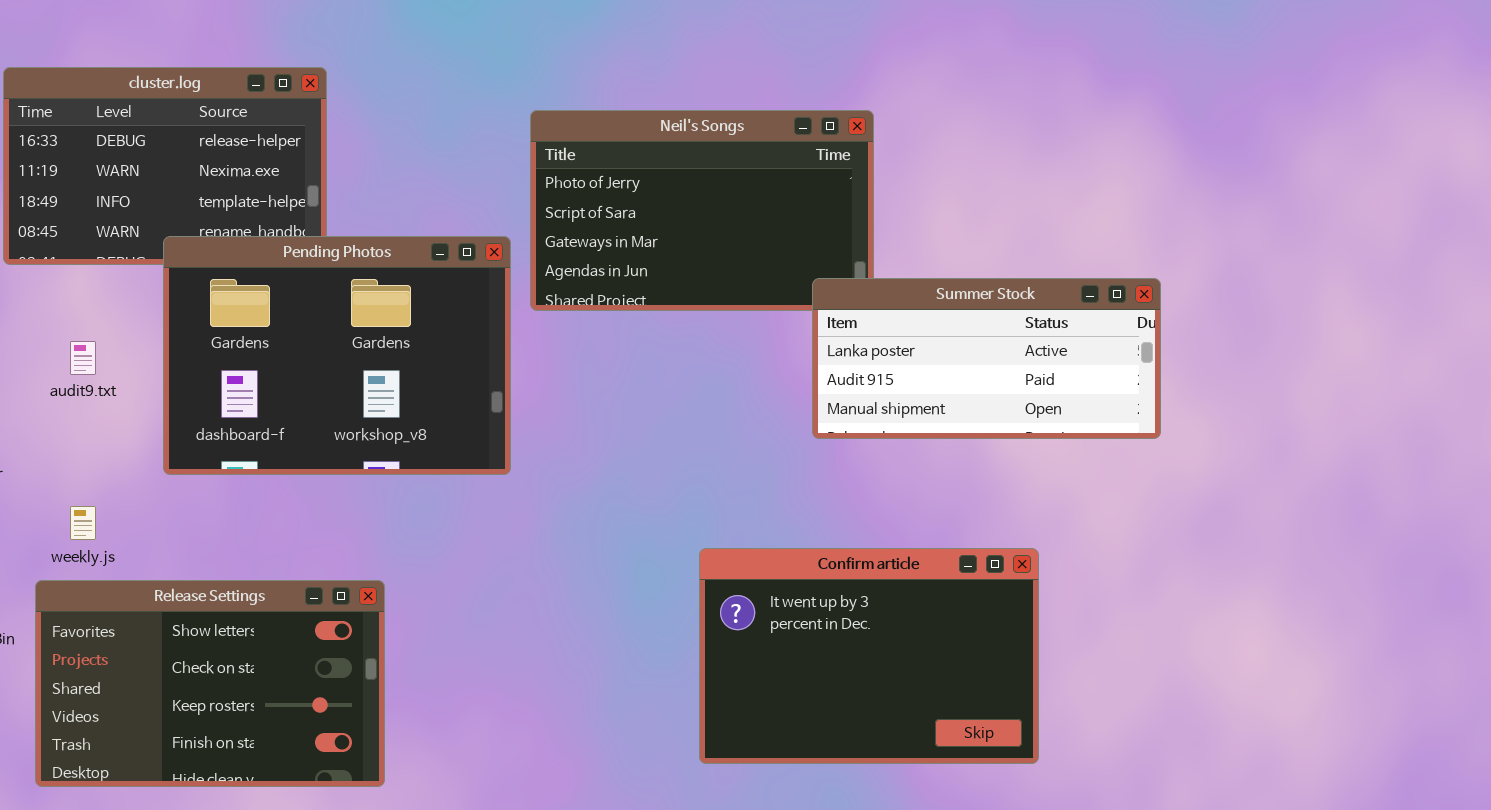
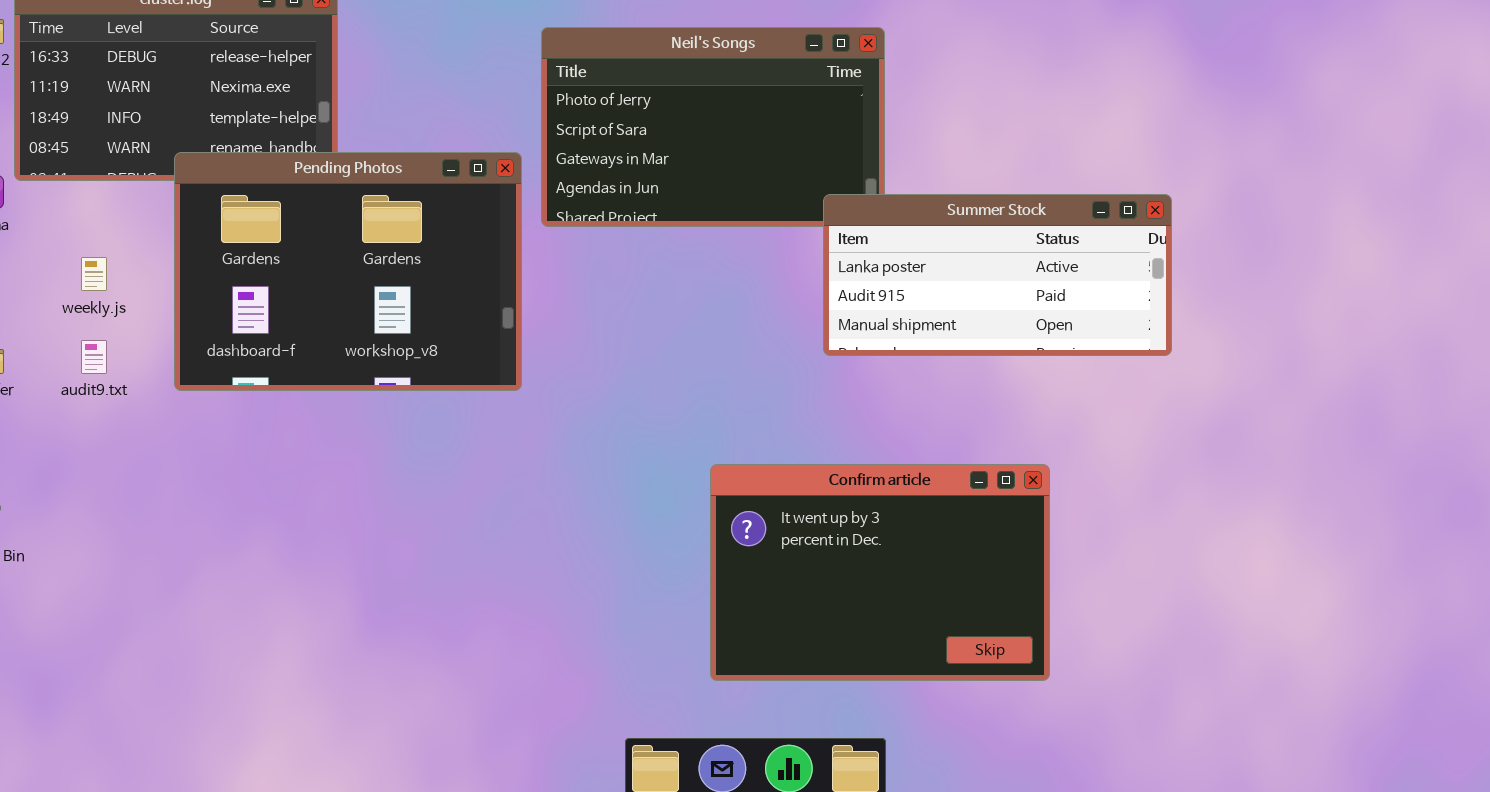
audit9.txt: [70,341,96,375] -> [81,340,107,374], moved
weekly.js: [70,506,96,540] -> [81,257,107,291], moved
Release Settings: [35,580,385,787] -> none, closed

